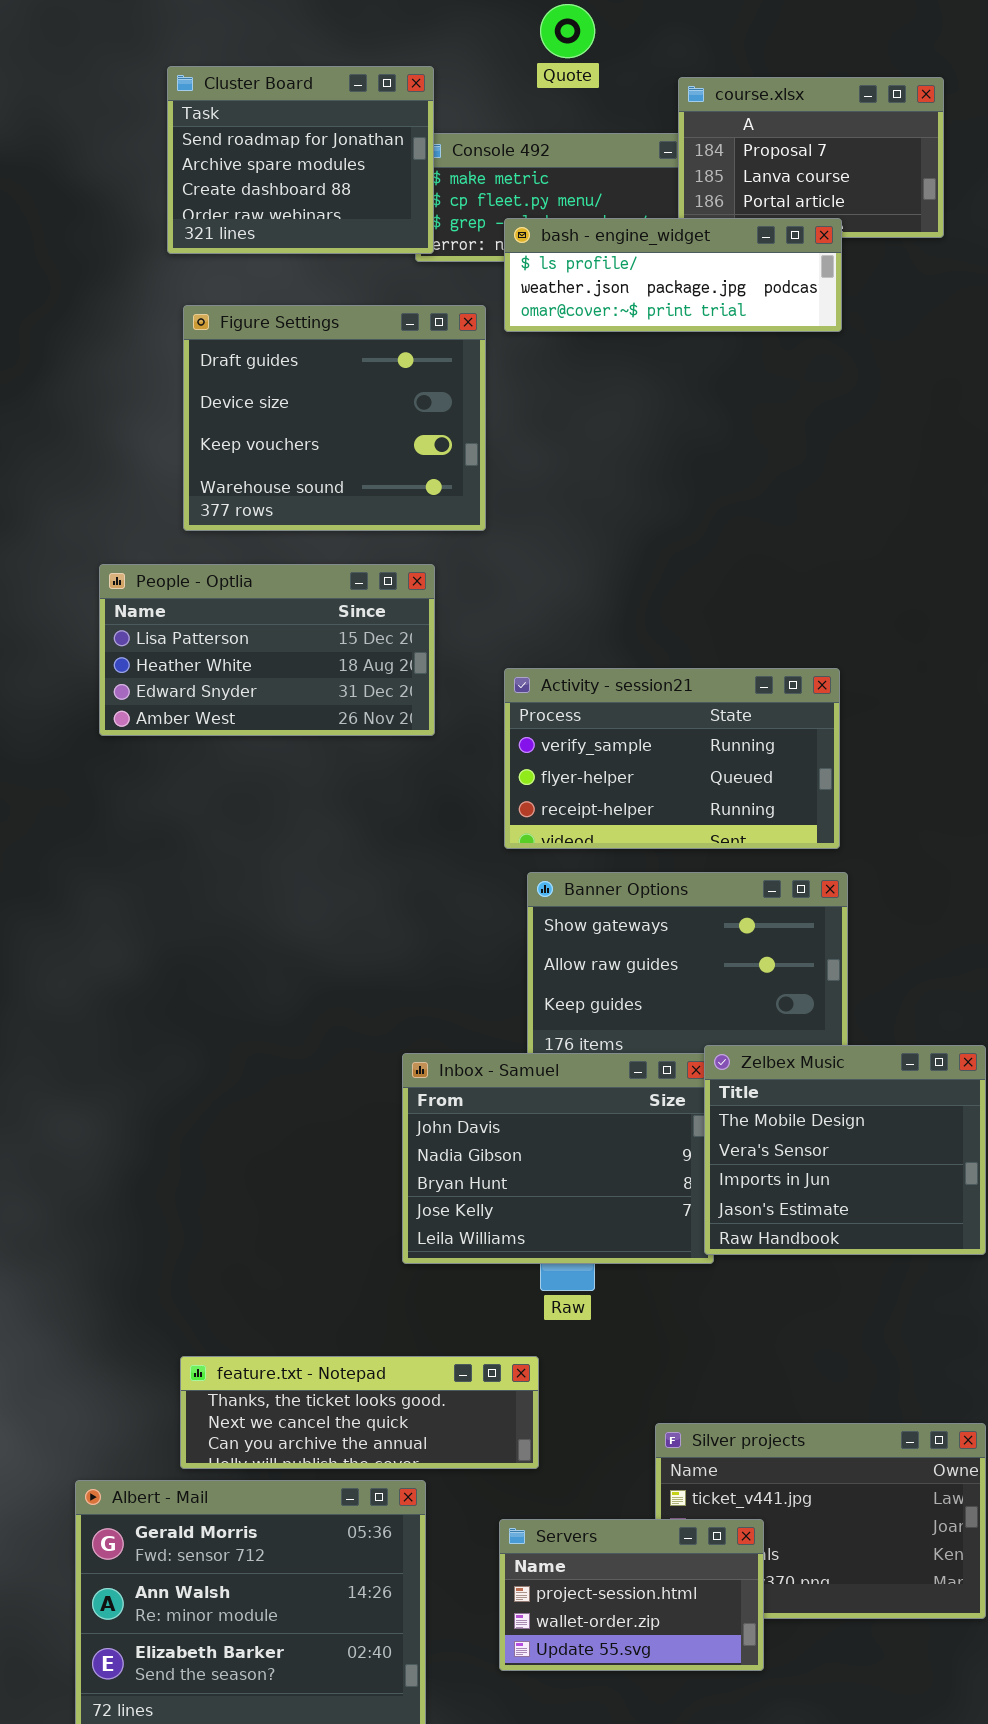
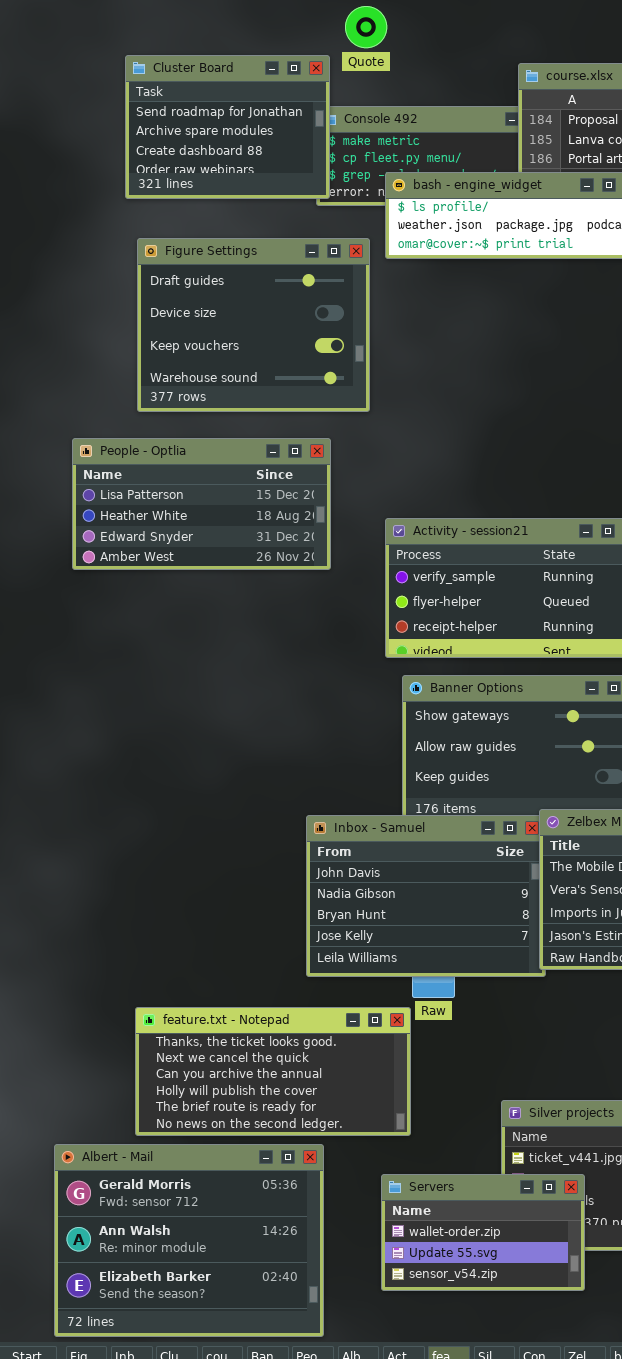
Quote: [540,4,595,58] -> [345,6,387,48], moved
feature.txt - Notepad: [180,1356,539,1469] -> [135,1007,411,1136], resized
Servers: [499,1519,764,1671] -> [381,1174,585,1291], scrolled down 1 row

